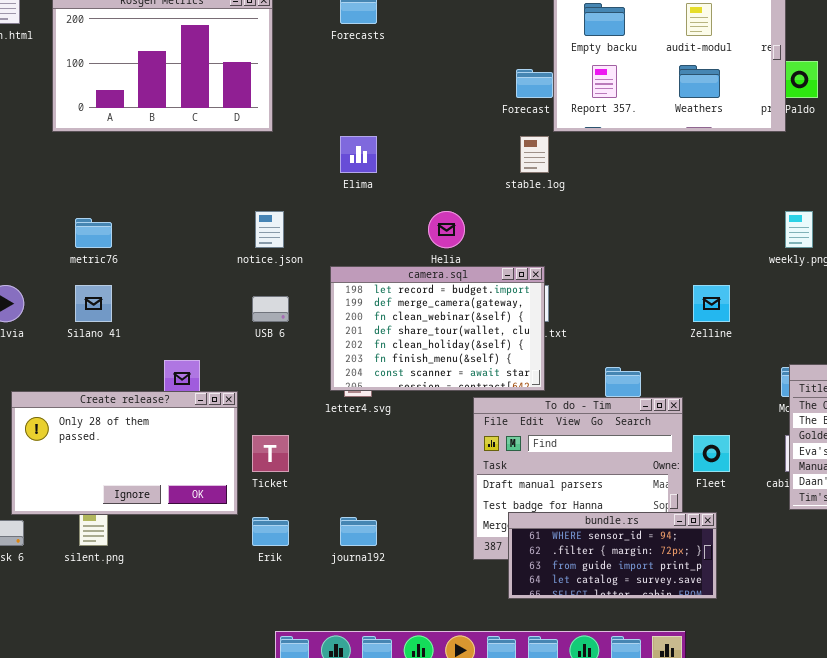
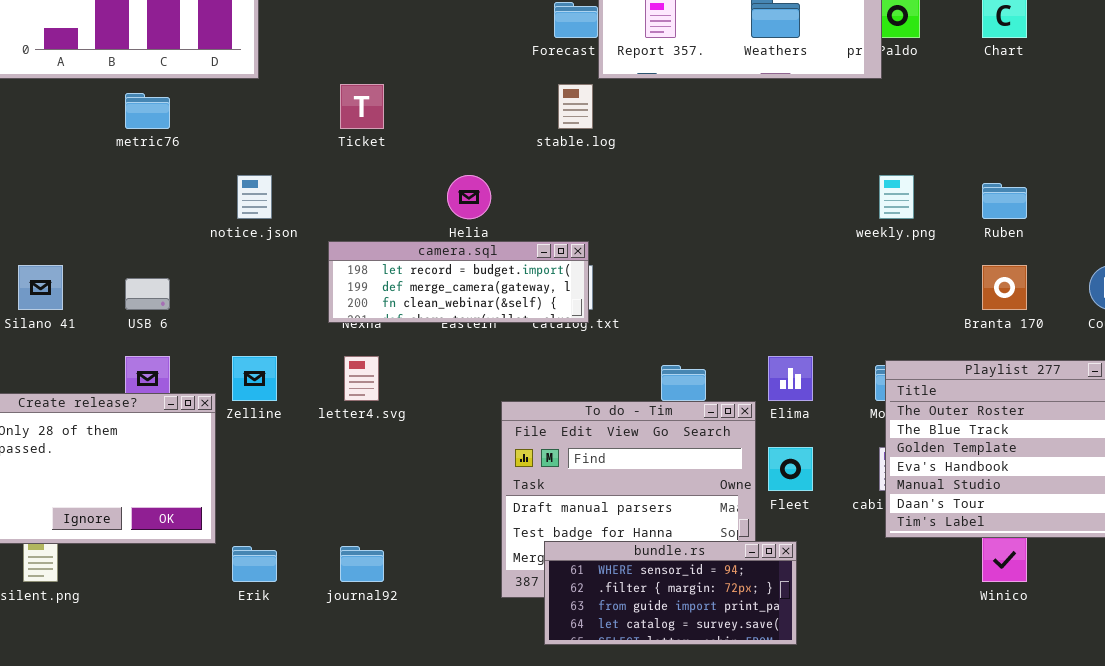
Elima: [340,136,377,173] -> [768,356,813,401], moved
metric76: [75,218,112,248] -> [125,93,170,129], moved
camera.sql: [330,266,545,391] -> [328,241,589,323], resized
Zelline: [693,285,730,322] -> [232,356,277,401], moved
USB 6: [252,296,289,322] -> [125,278,170,310], moved
Ticket: [252,435,289,472] -> [340,84,384,129], moved

